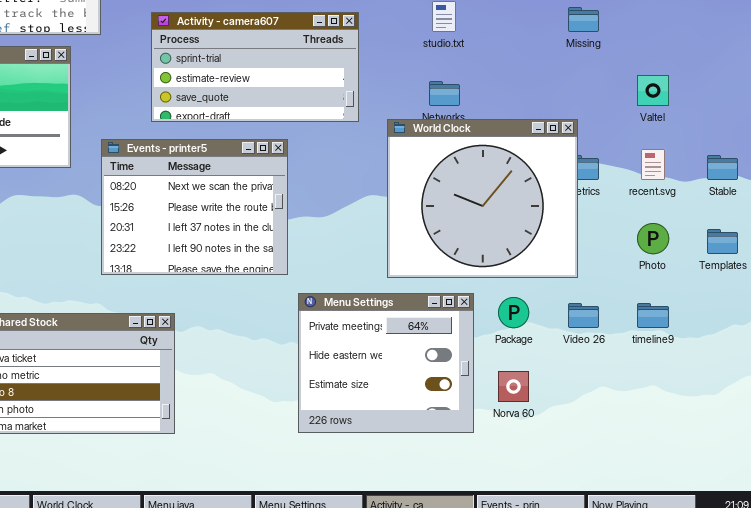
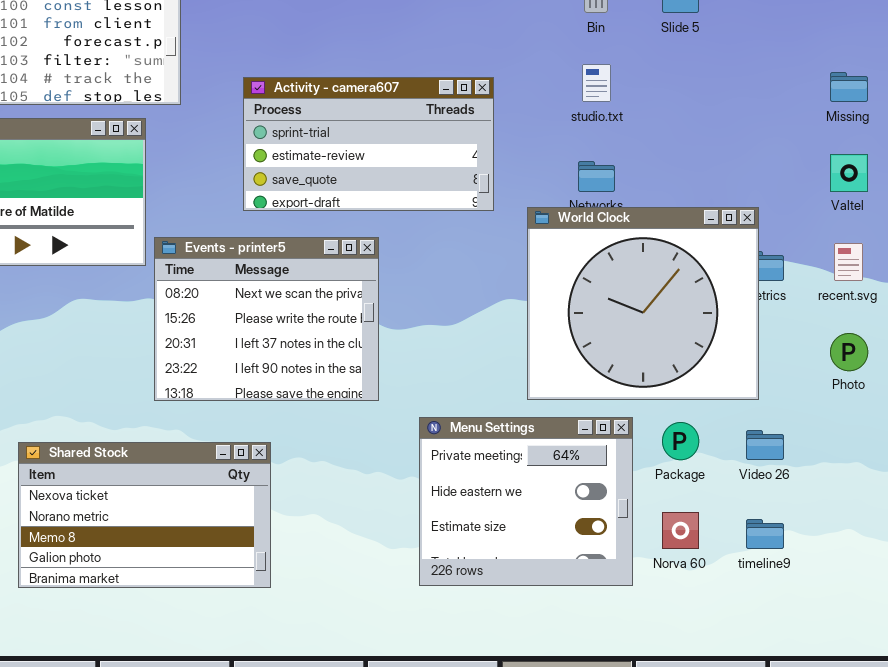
Missing: [568,7,599,32] -> [830,72,868,102], moved
Events - printer5: [101,139,288,275] -> [154,237,379,401], moved
timeline9: [637,303,669,328] -> [746,519,784,549], moved

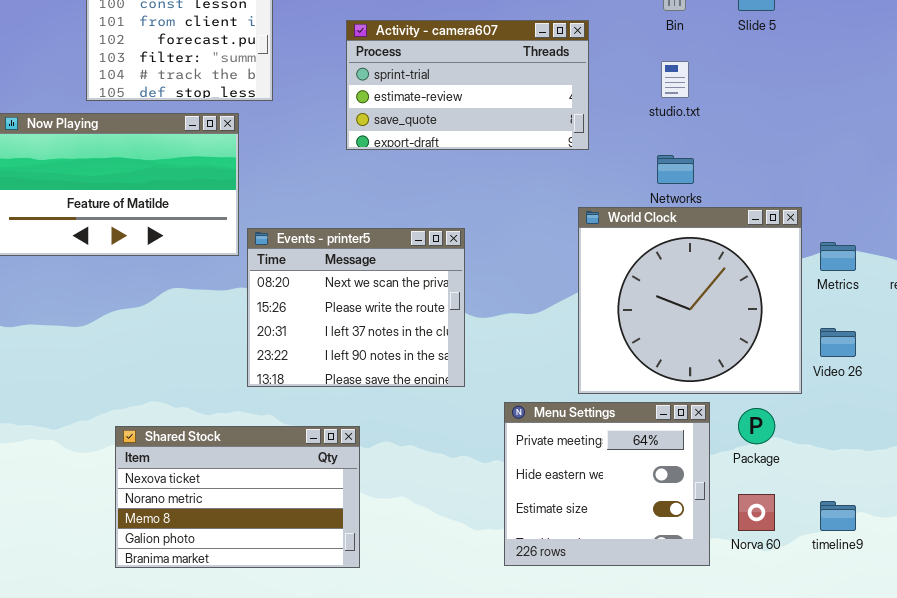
Activity - camera607: [243,77,494,211] -> [346,20,589,150], moved
World Clock: [527,207,759,400] -> [578,207,802,394], moved
Video 26: [746,430,784,460] -> [820,328,856,357], moved

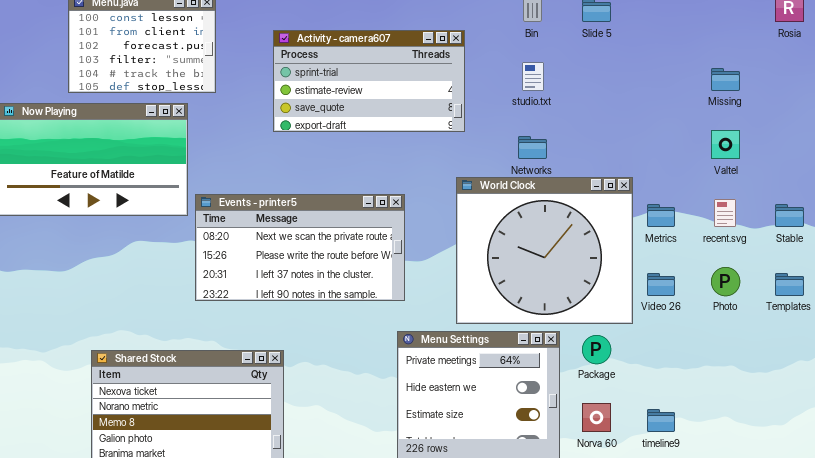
Events - printer5: [247,228,465,387] -> [195,194,405,301], resized

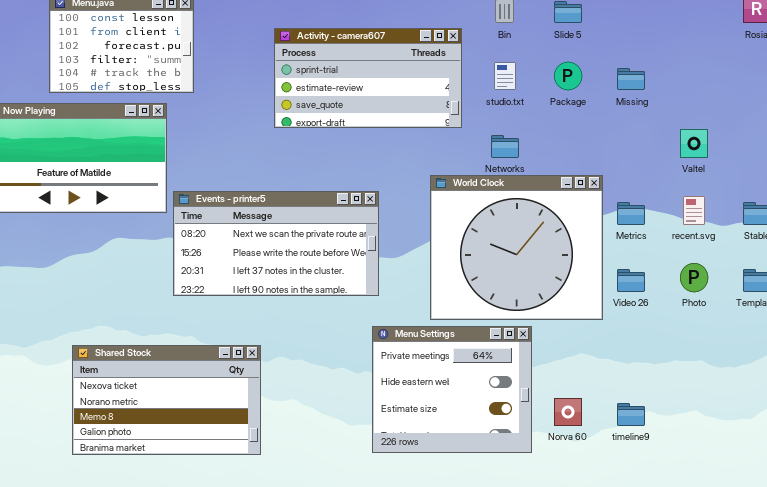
Activity - camera607: [273,30,465,132] -> [274,28,462,128], moved
Missing: [711,68,740,91] -> [617,68,645,90], moved
Package: [582,335,611,364] -> [554,62,582,90], moved

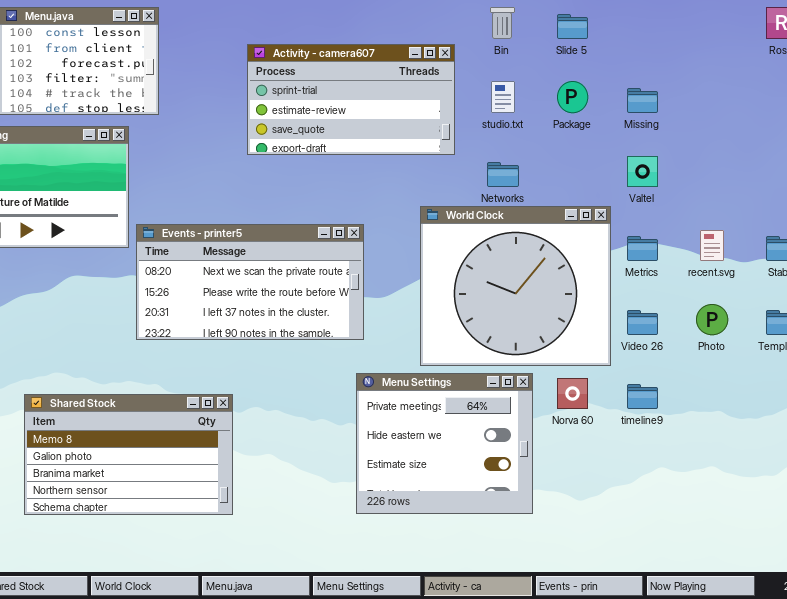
Valtel: [680,129,708,158] -> [627,156,658,187], moved
Shared Stock: [72,345,261,455] -> [24,394,233,515], scrolled down 2 rows
Norva 60: [554,398,582,426] -> [557,378,588,409], moved
timeline9: [617,403,645,426] -> [627,384,658,409], moved

